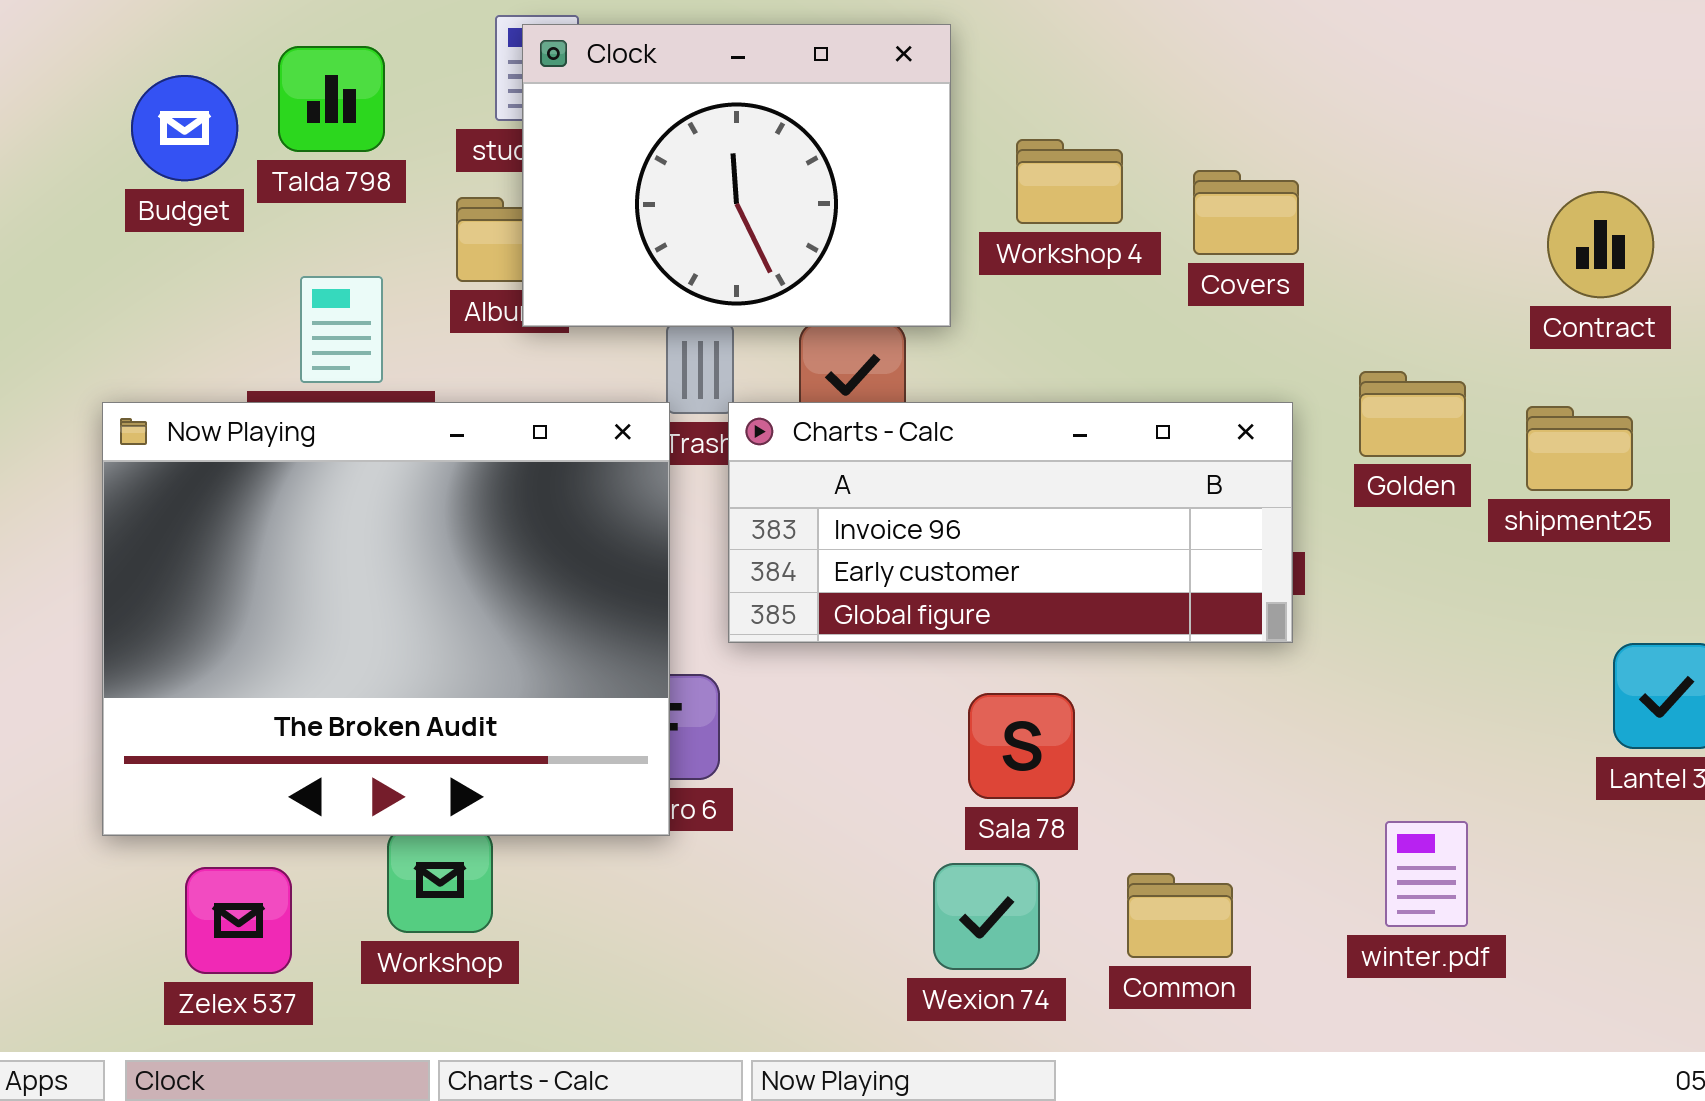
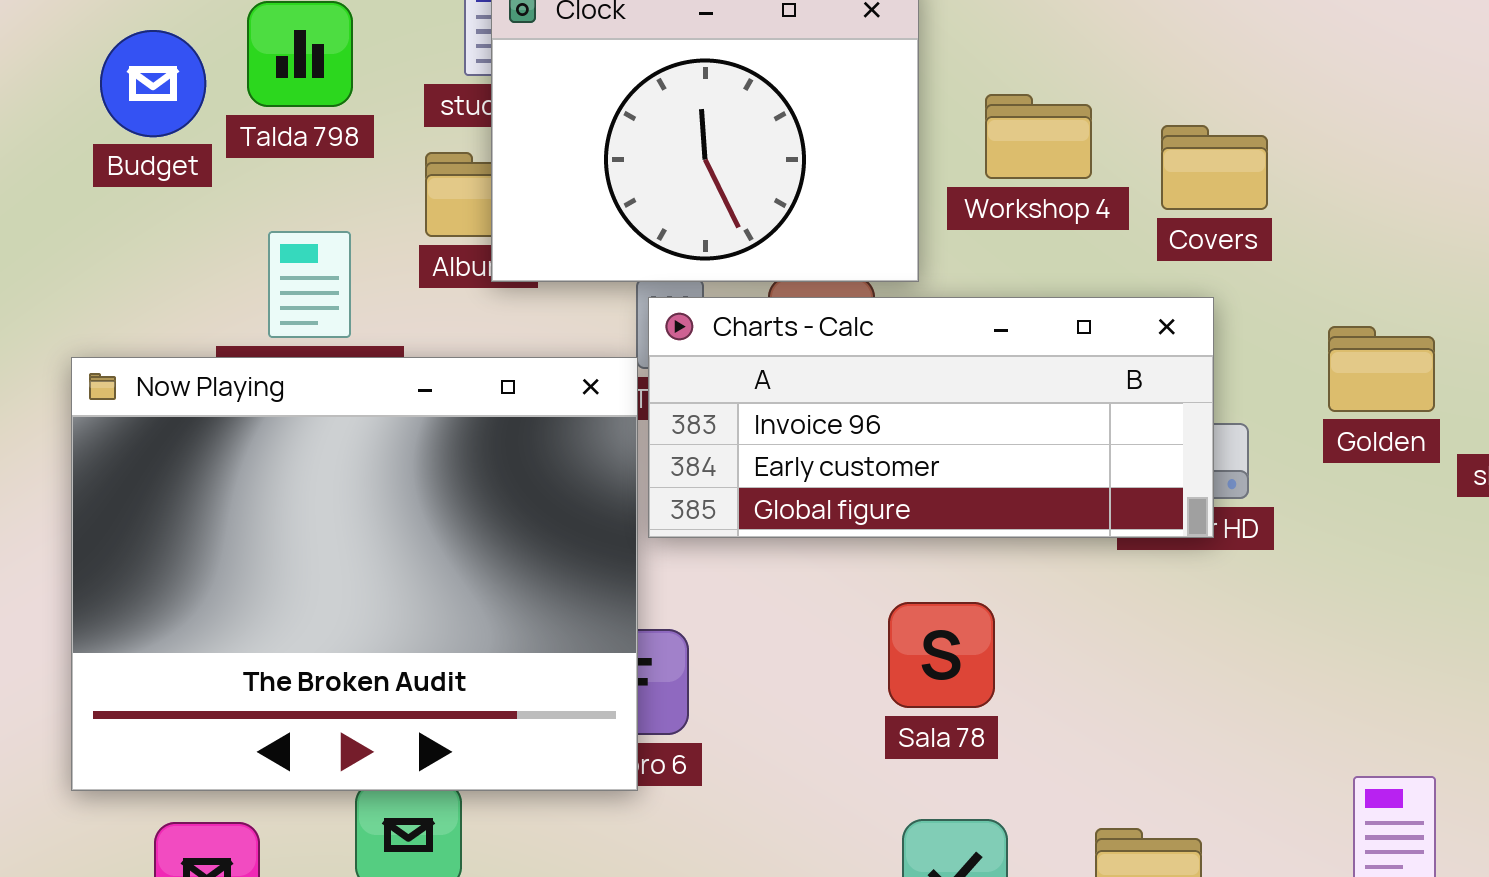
Charts - Calc: [728,402,1293,643] -> [648,297,1214,538], moved
Sala 78: [968,693,1075,799] -> [888,602,995,708], moved

